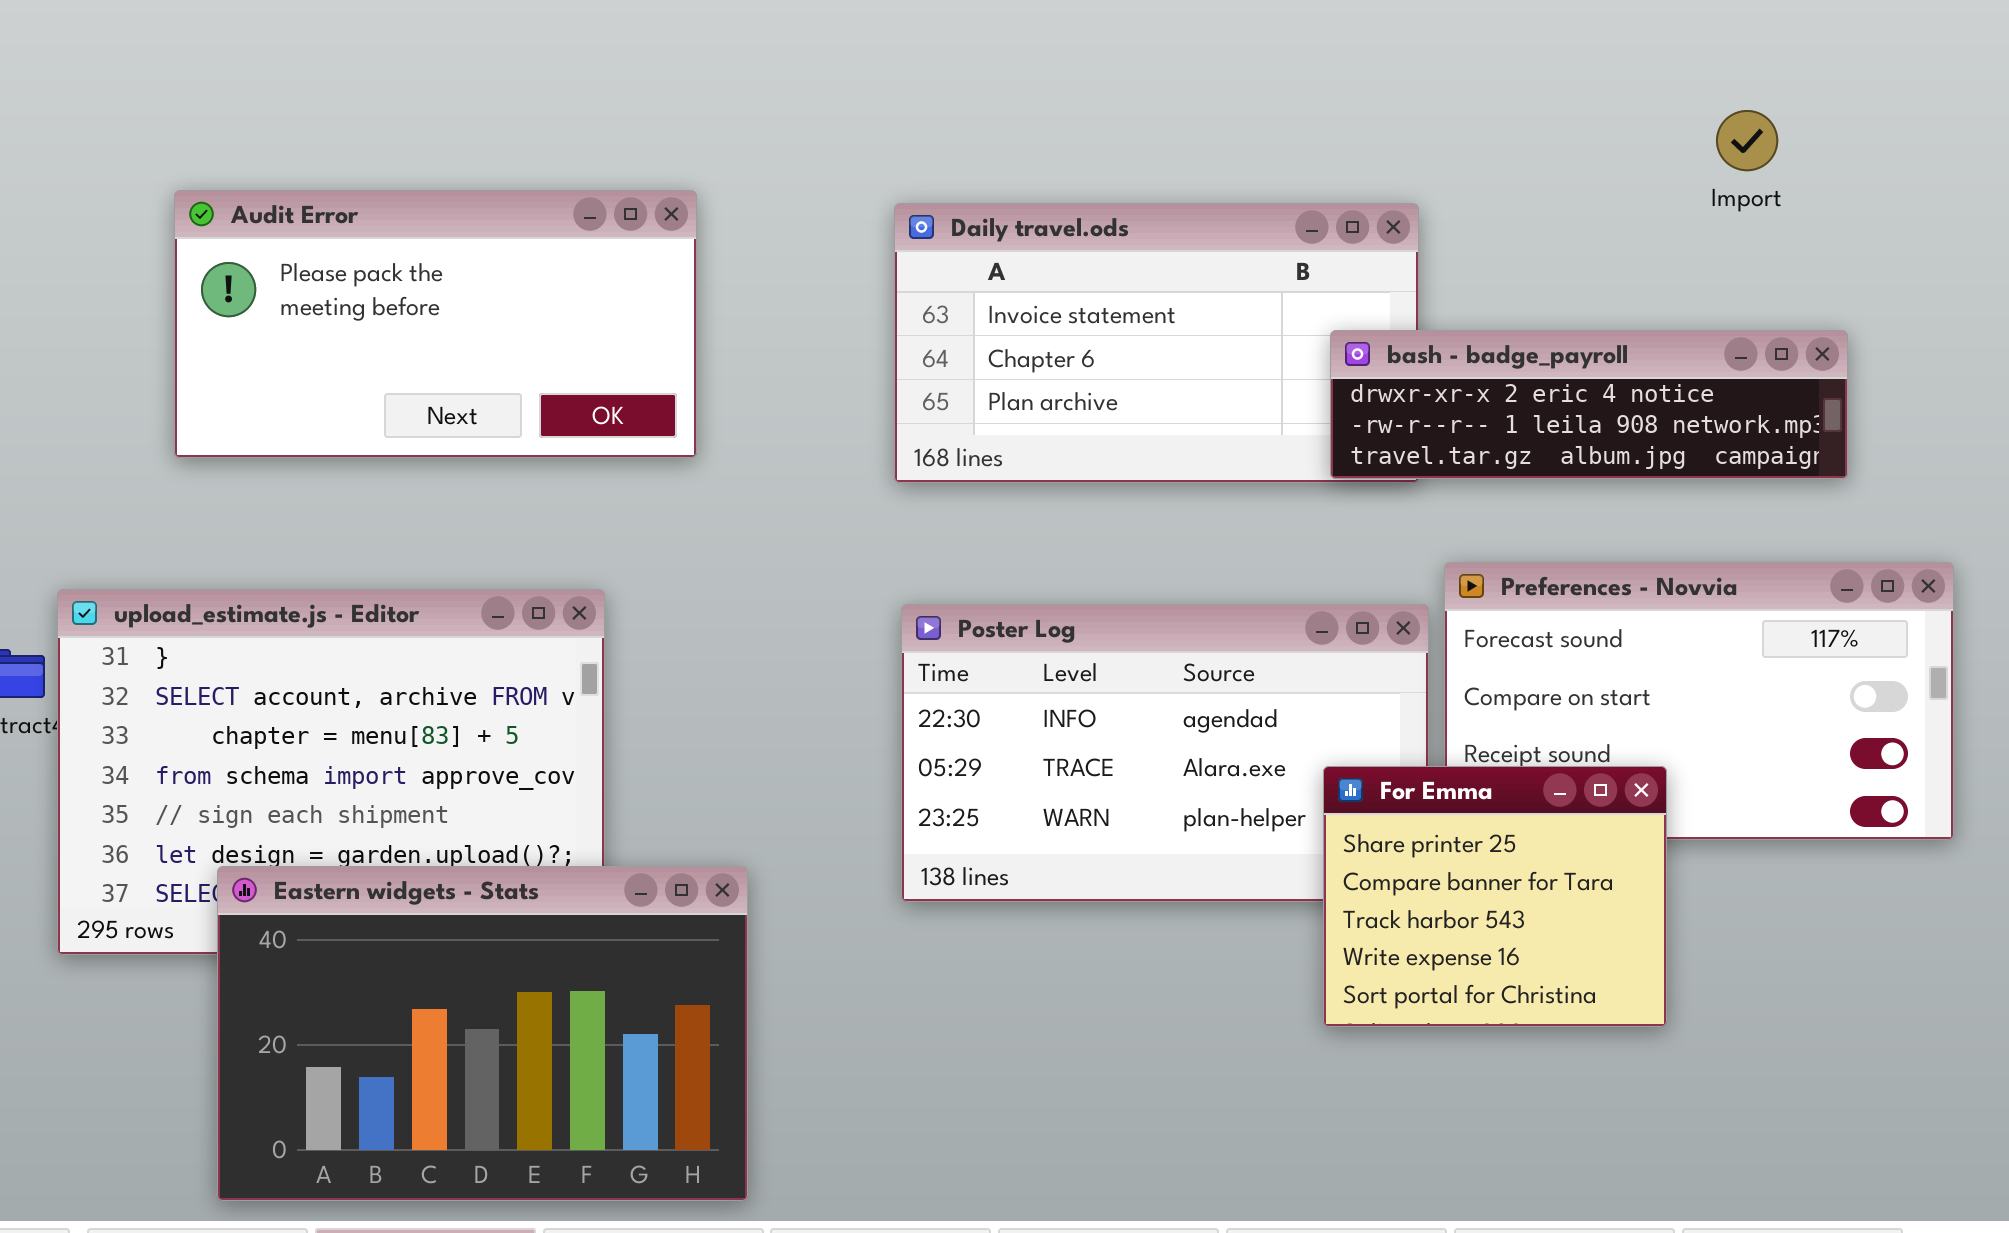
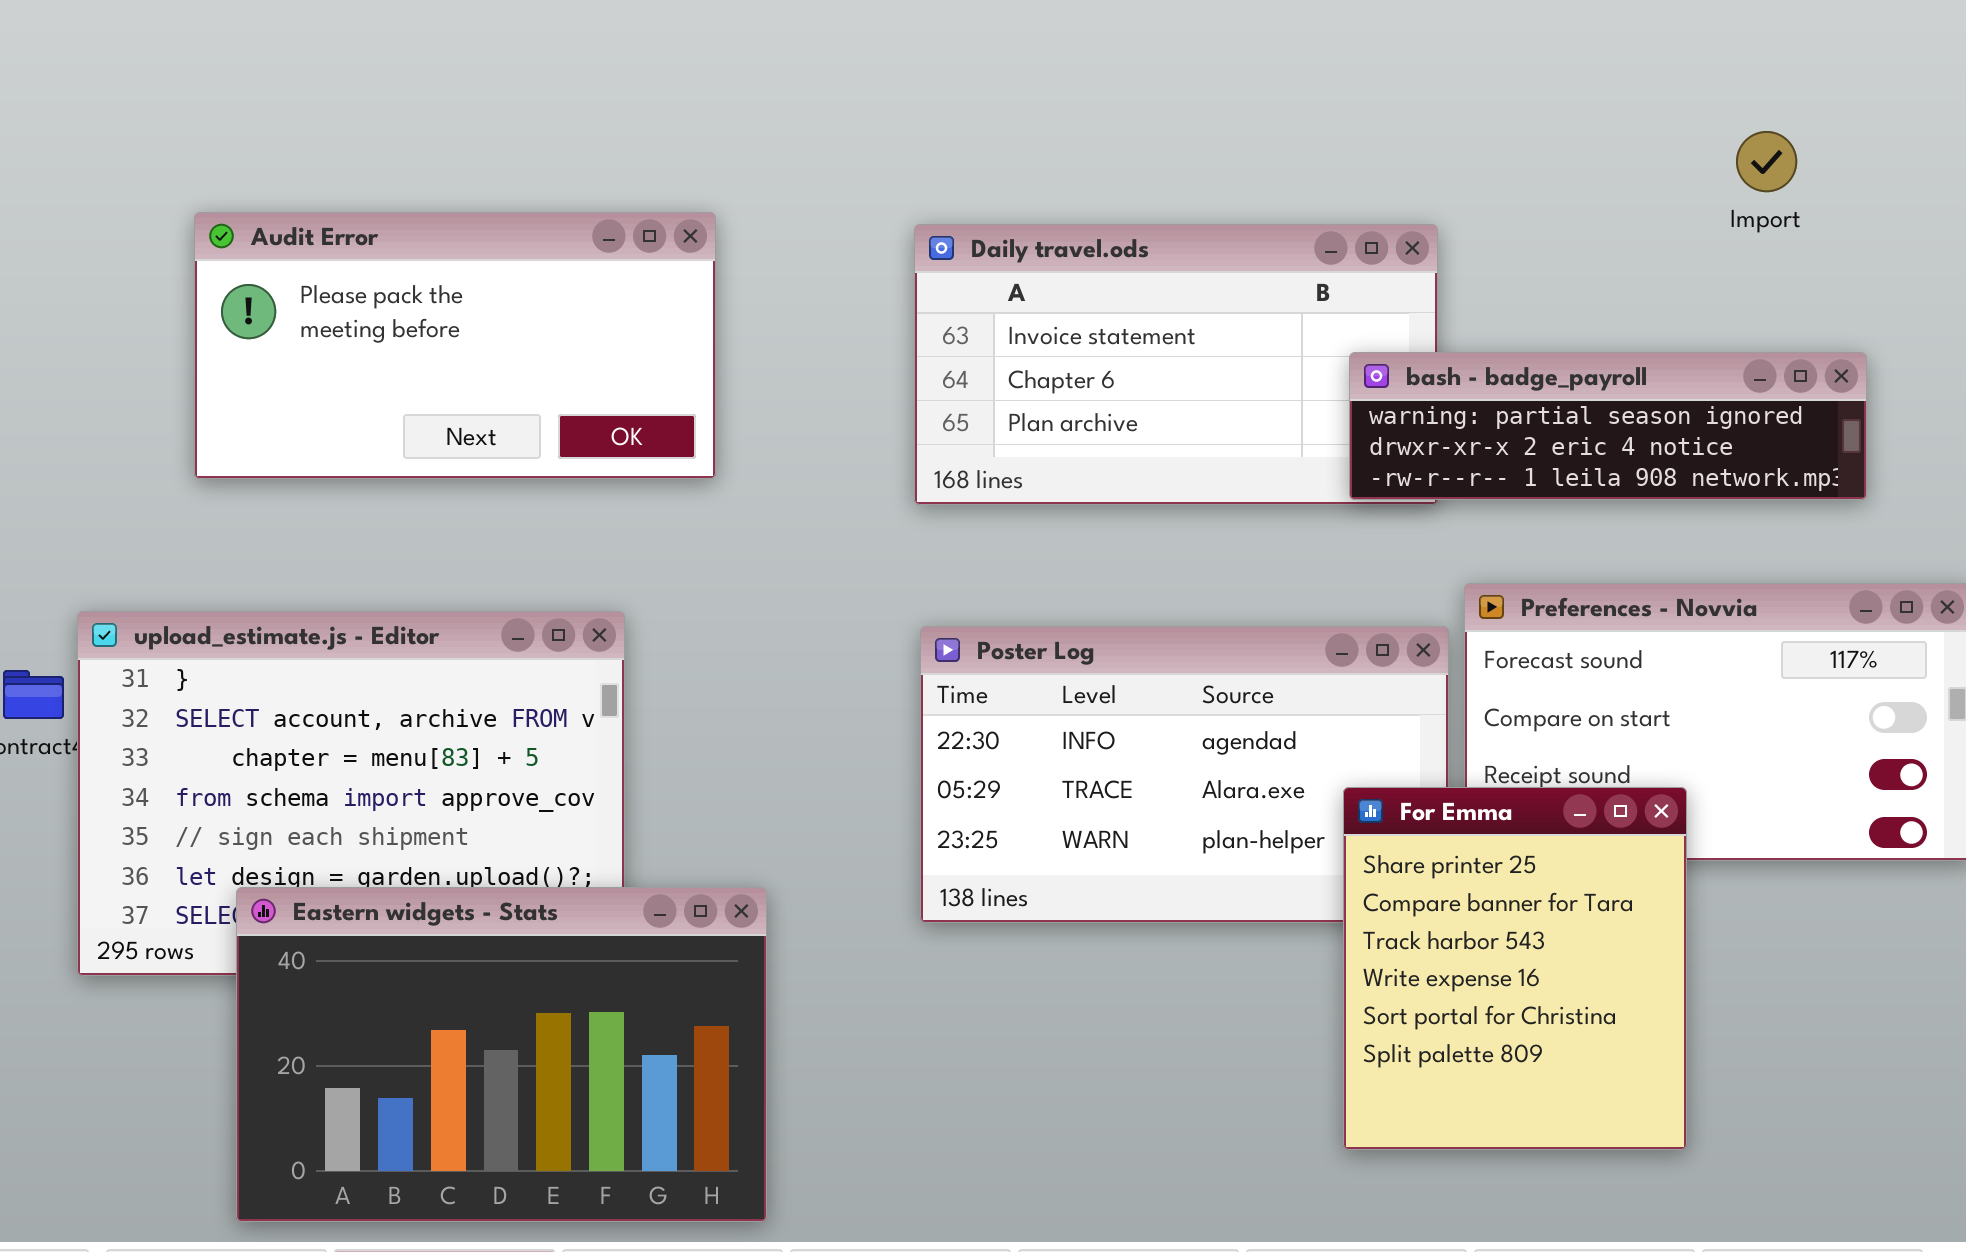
bash - badge_payroll: [1330,330,1848,479] -> [1349,352,1867,500], scrolled up 1 row
For Emma: [1323,766,1667,1027] -> [1343,787,1687,1150], resized

